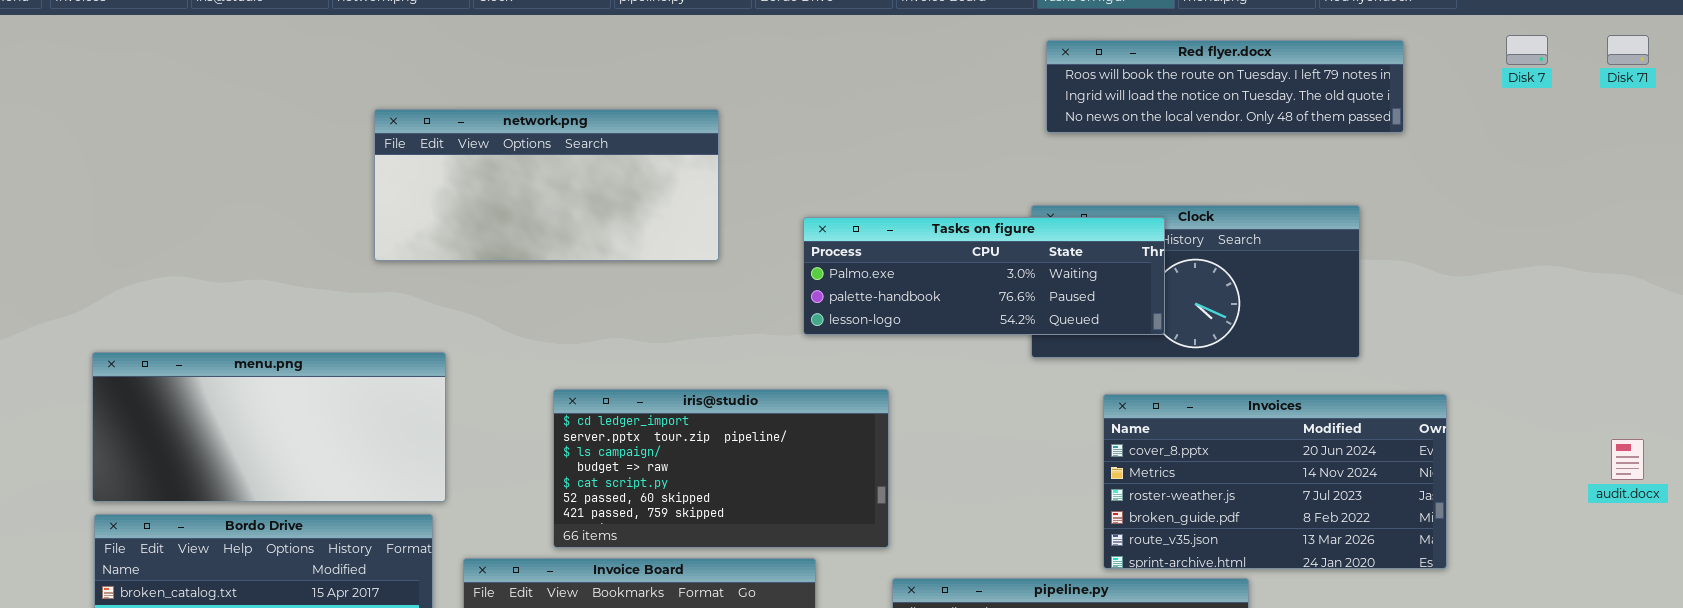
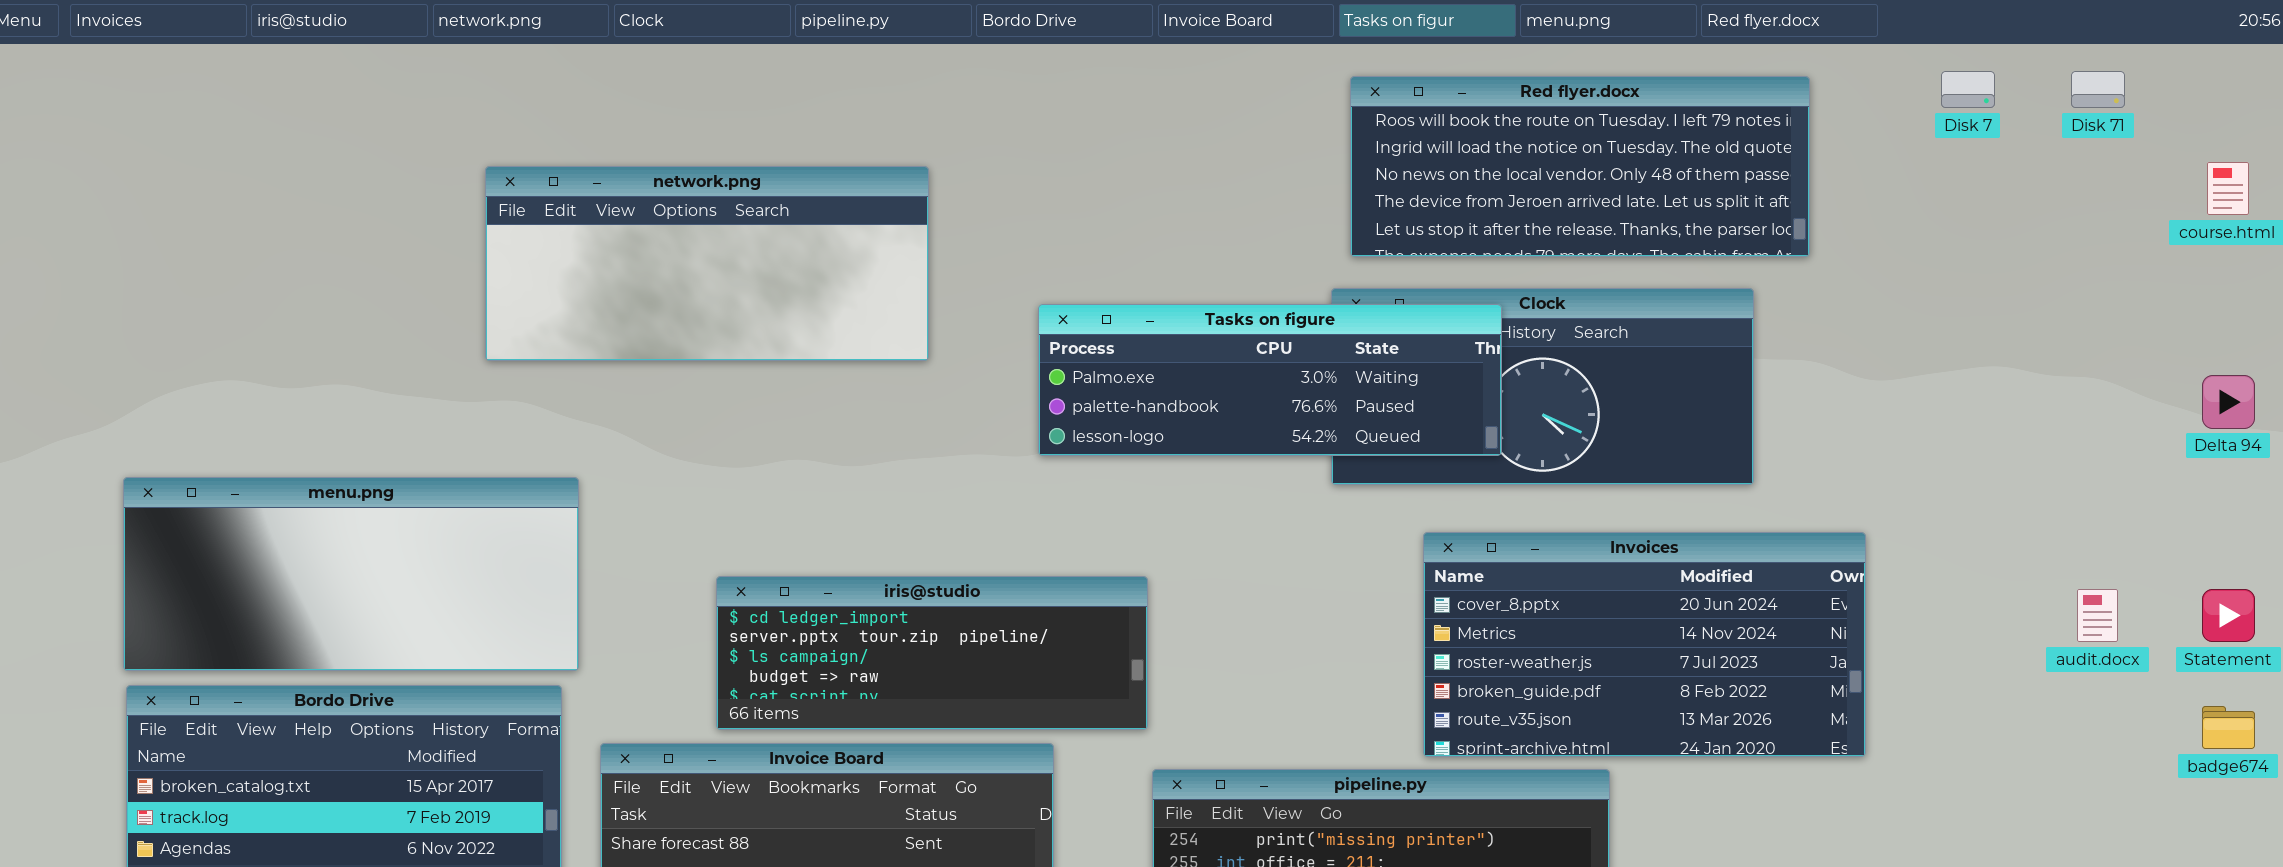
Red flyer.docx: [1046,40,1404,133] -> [1350,76,1810,257], resized
iris@studio: [553,389,889,548] -> [716,576,1148,730], resized

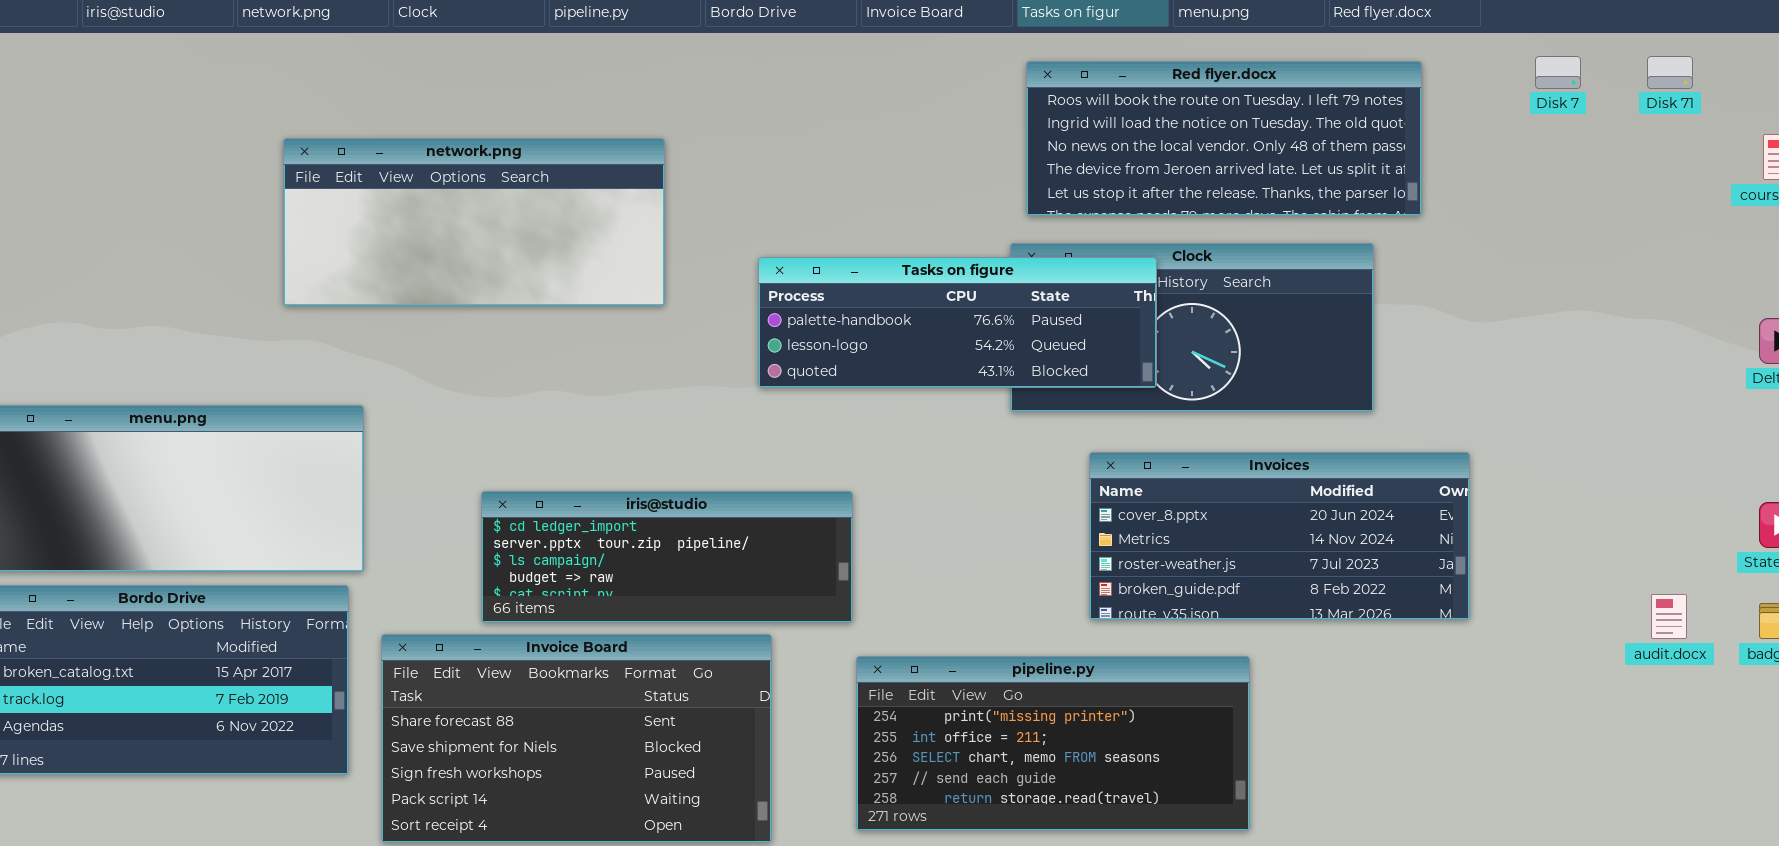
Tasks on figure: [1038,304,1502,456] -> [758,257,1157,388], scrolled down 1 row
Invoices: [1423,532,1866,757] -> [1089,452,1470,620], resized
audit.docx: [2077,589,2118,642] -> [1651,594,1687,639], moved

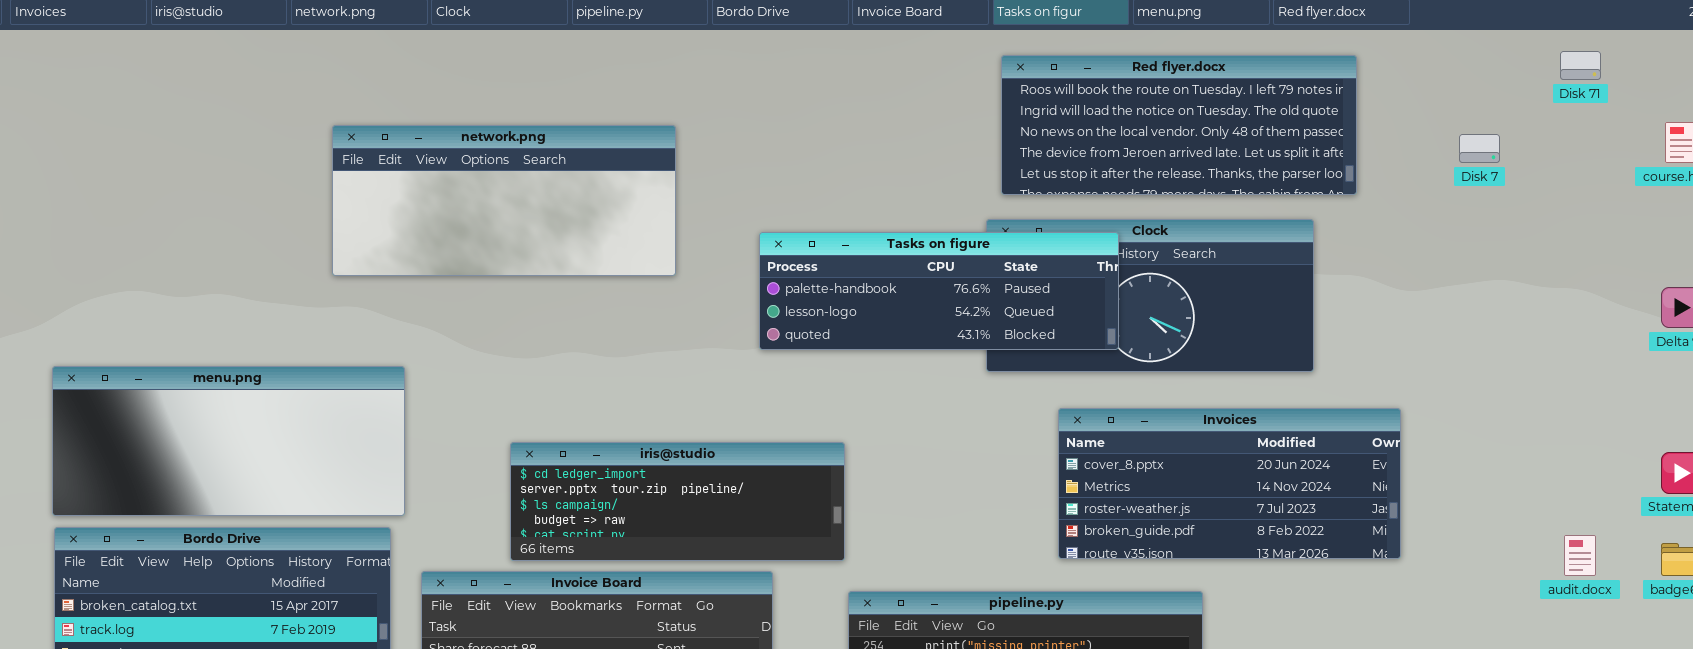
Disk 7: [1535,56,1581,89] -> [1459,134,1500,163], moved

